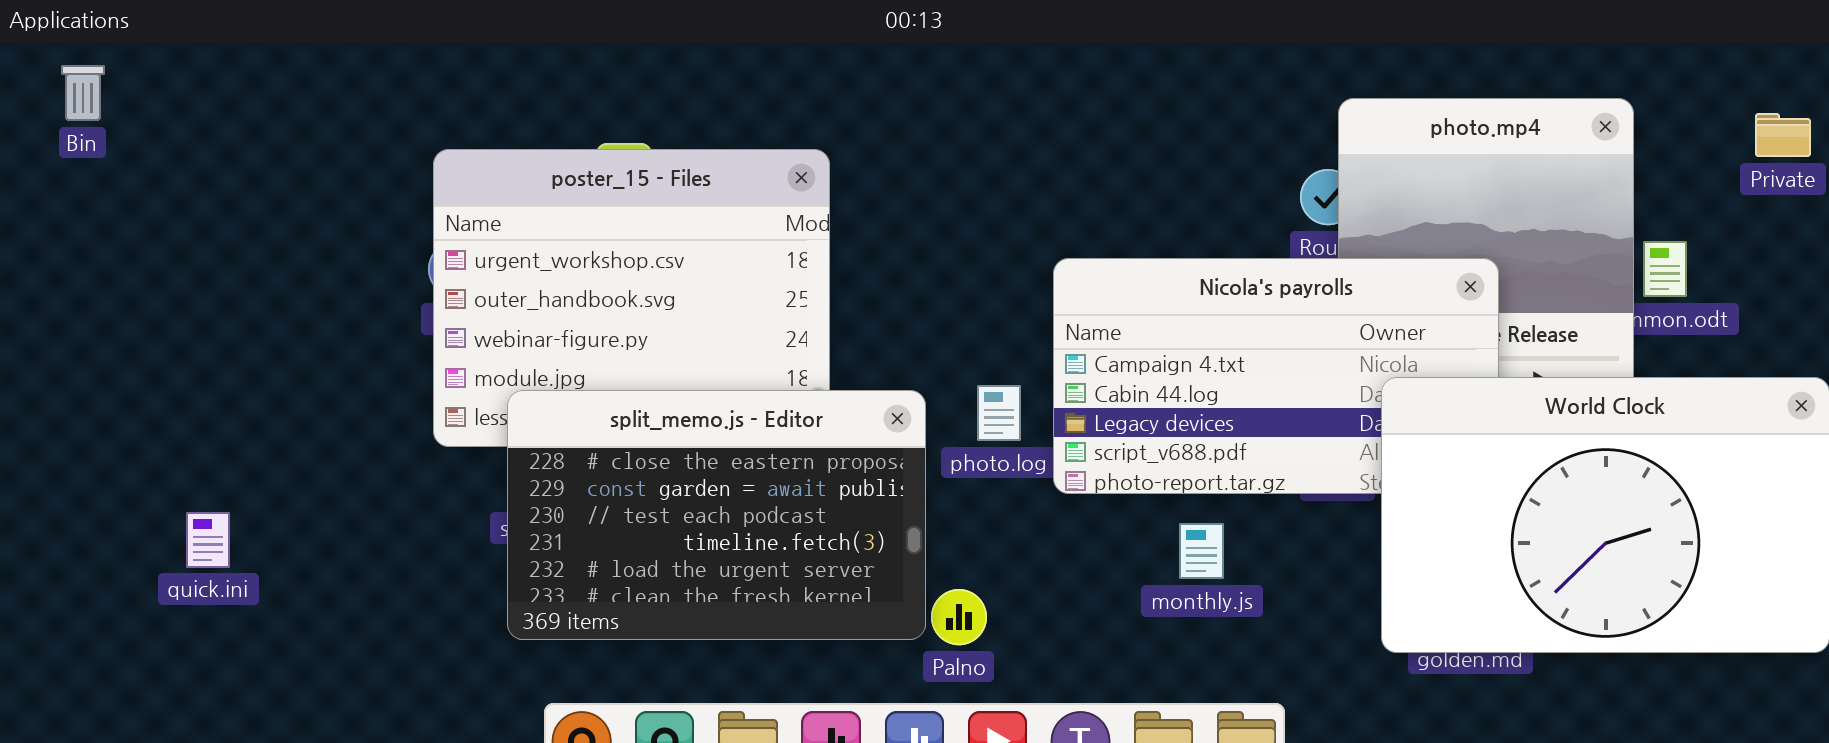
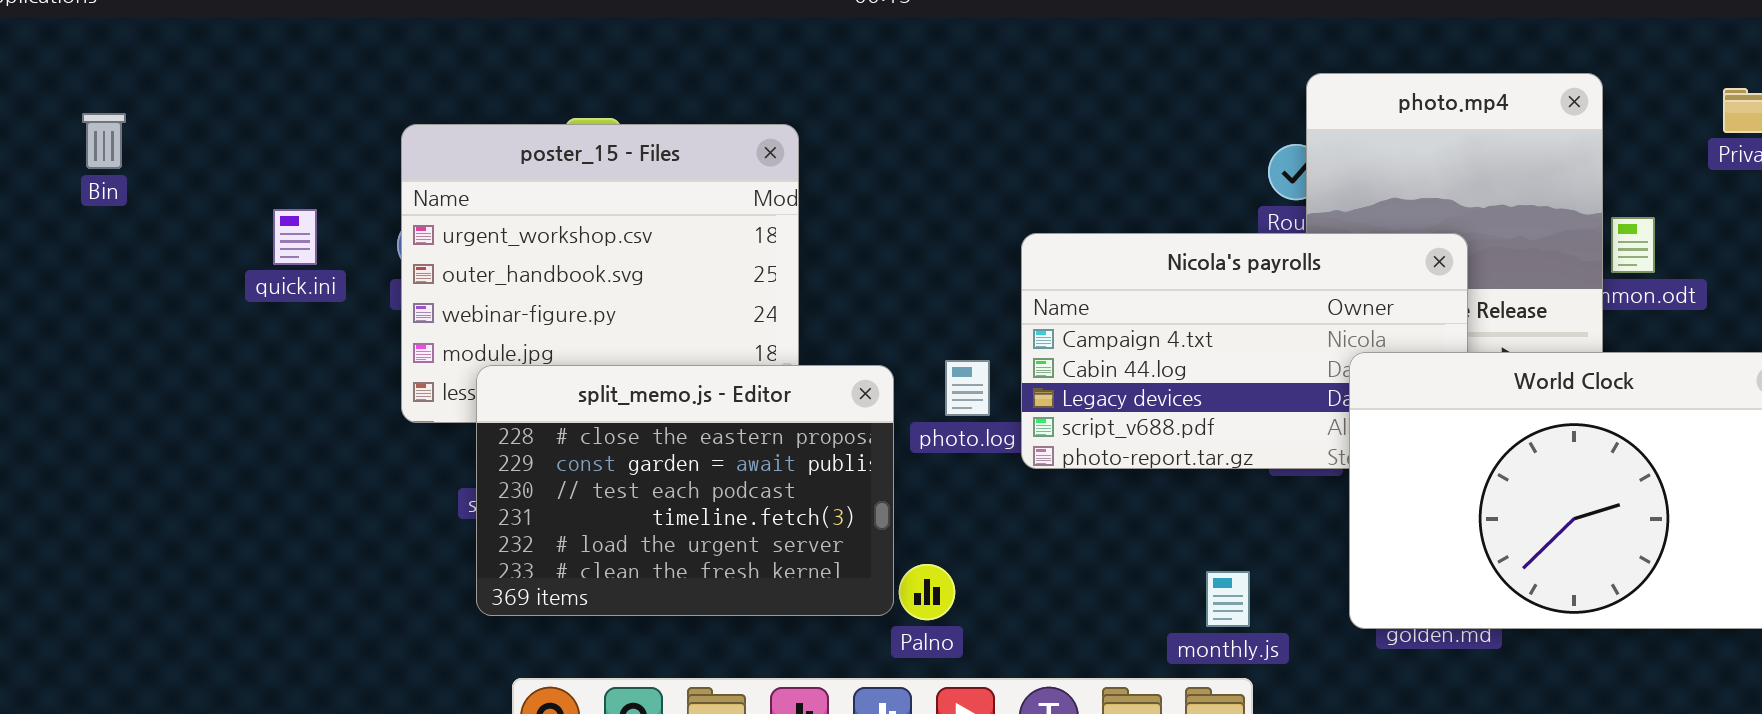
Bin: [61,65,105,121] -> [82,113,126,169], moved
quick.ini: [186,512,230,568] -> [273,209,317,265], moved
monthly.js: [1179,523,1224,579] -> [1206,571,1250,627], moved

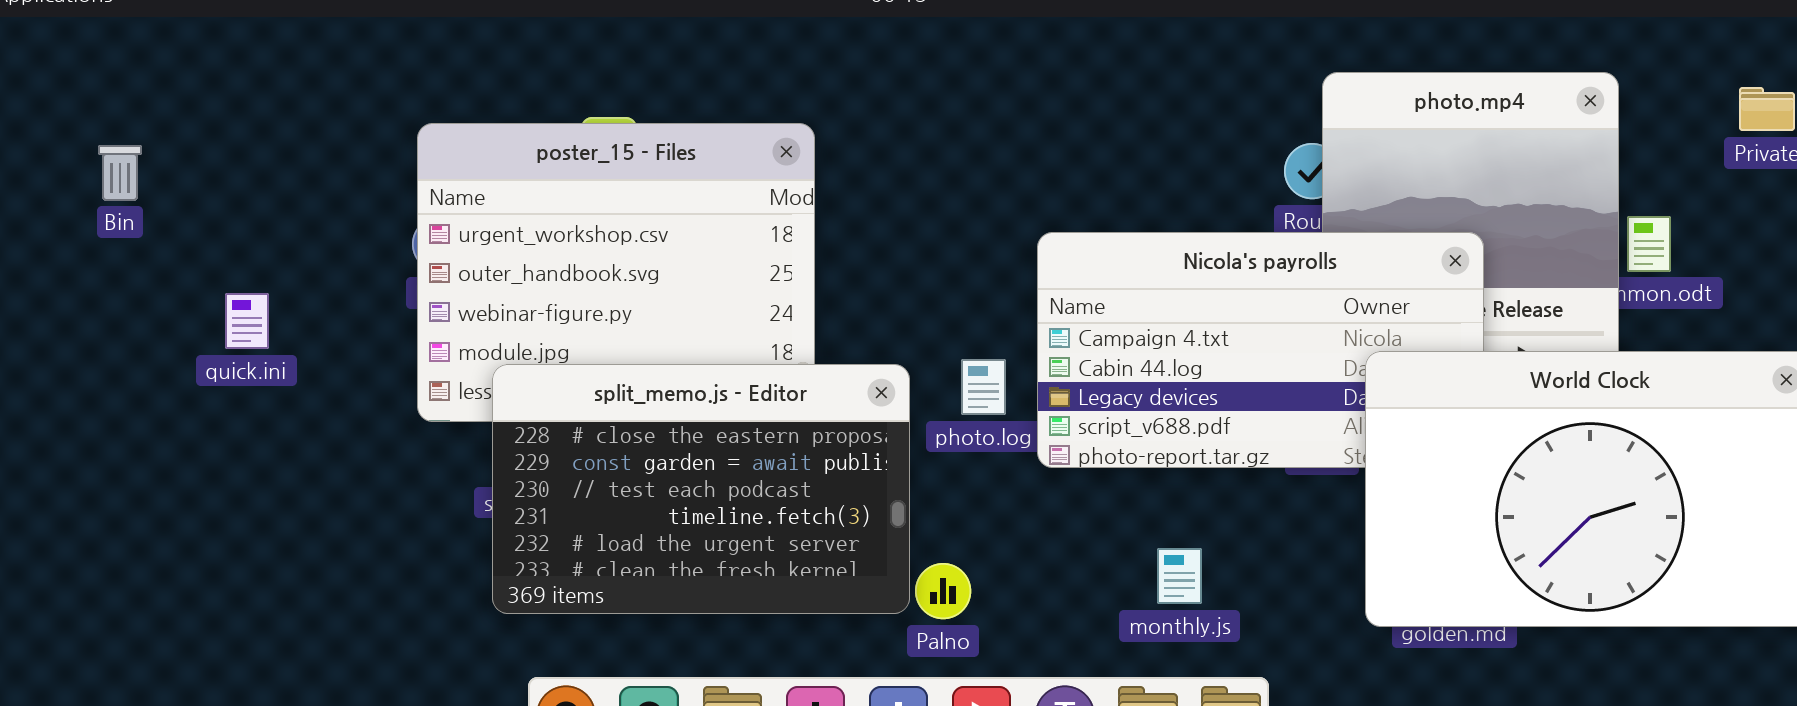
Bin: [82,113,126,169] -> [98,145,142,201], moved
quick.ini: [273,209,317,265] -> [225,293,269,349], moved
monthly.js: [1206,571,1250,627] -> [1157,548,1202,604], moved

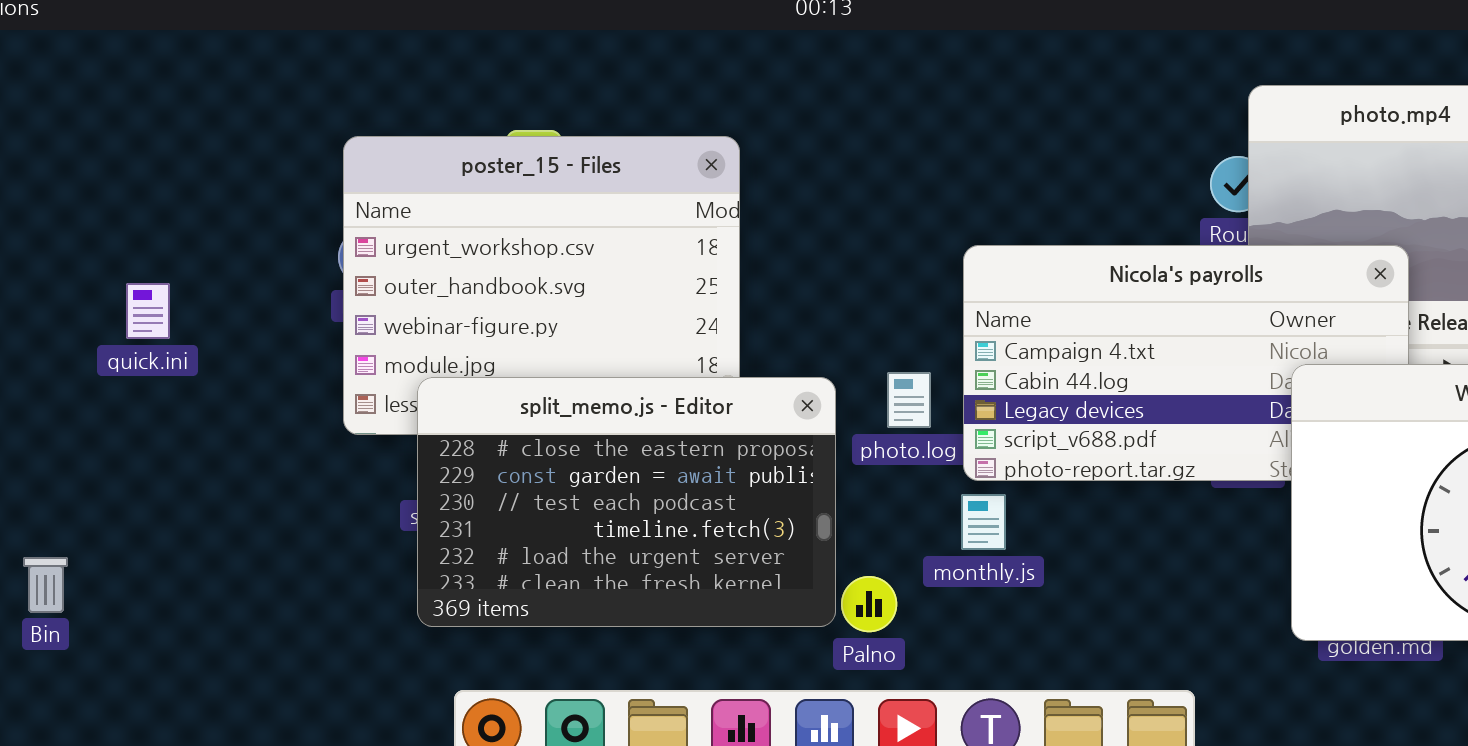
Bin: [98,145,142,201] -> [23,557,68,613], moved
quick.ini: [225,293,269,349] -> [126,283,170,339], moved
monthly.js: [1157,548,1202,604] -> [961,494,1006,550], moved

